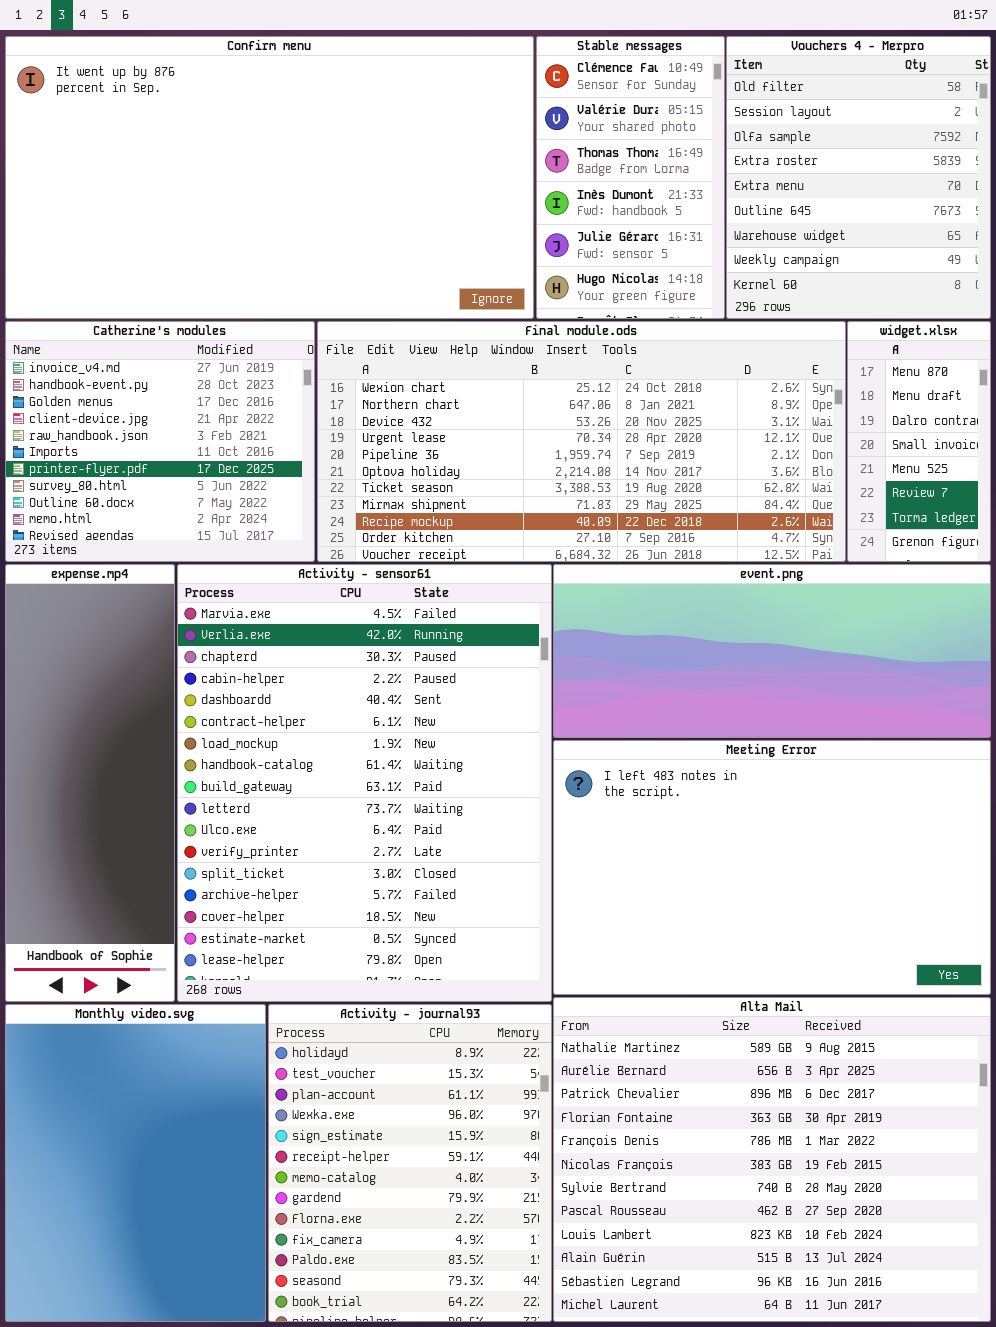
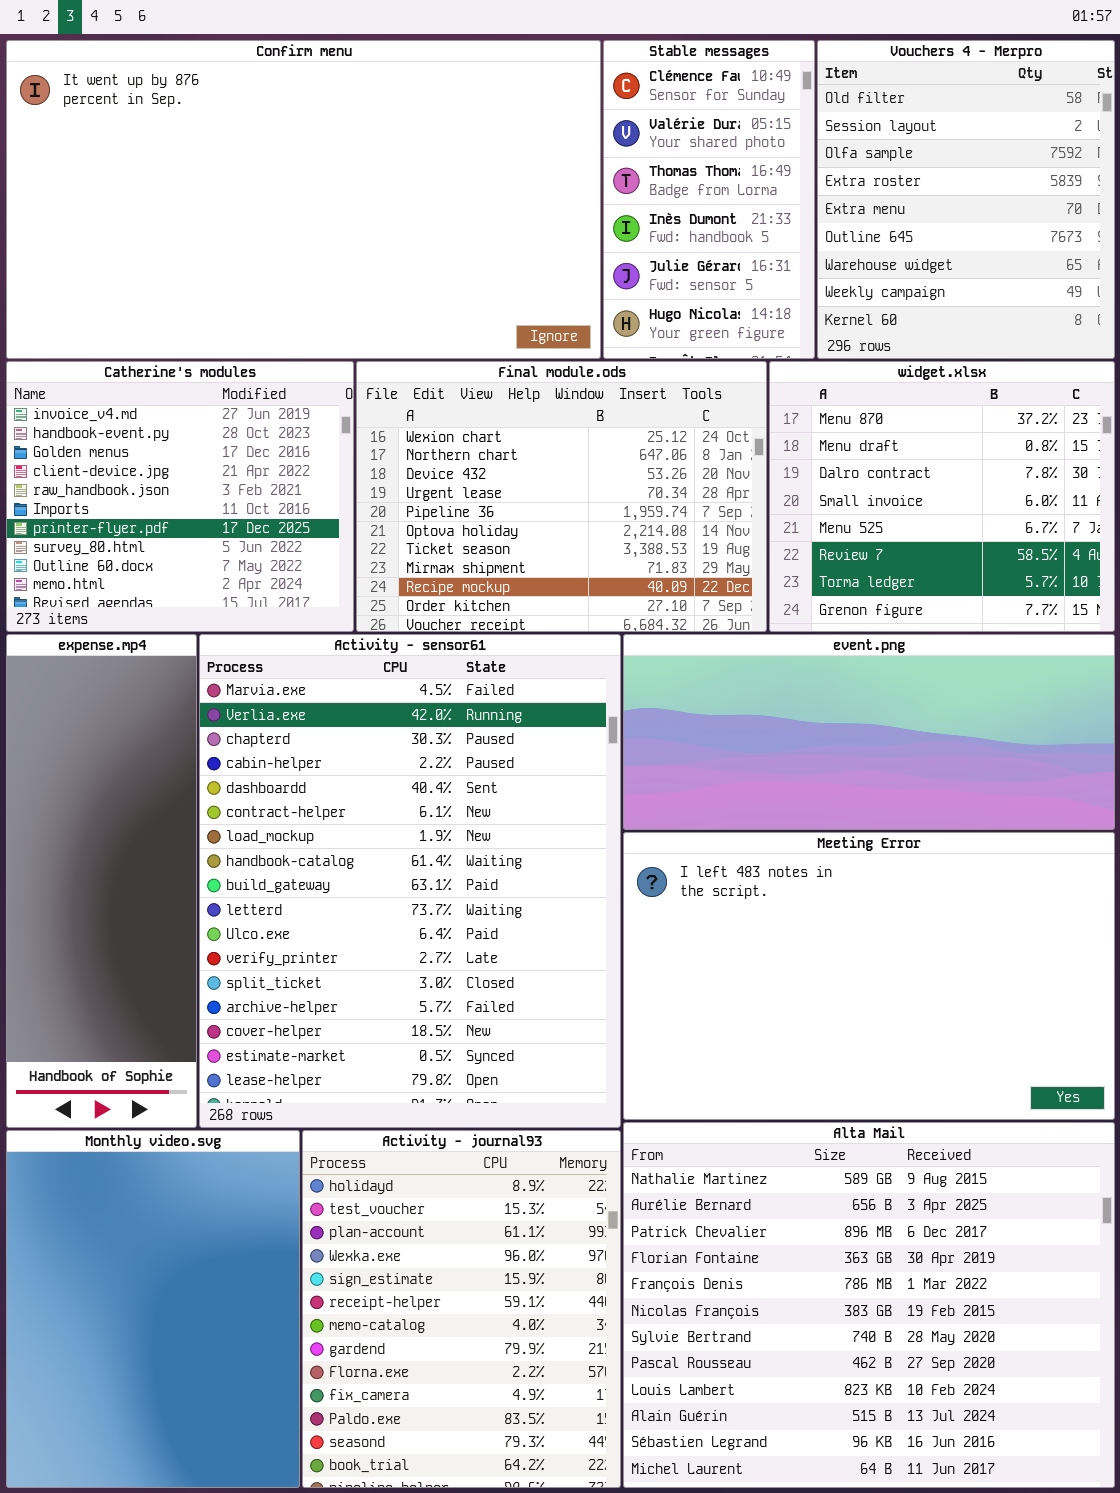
Final module.ods: [317,321,846,562] -> [356,361,767,632], resized
widget.xlsx: [847,321,991,562] -> [769,361,1115,632], resized

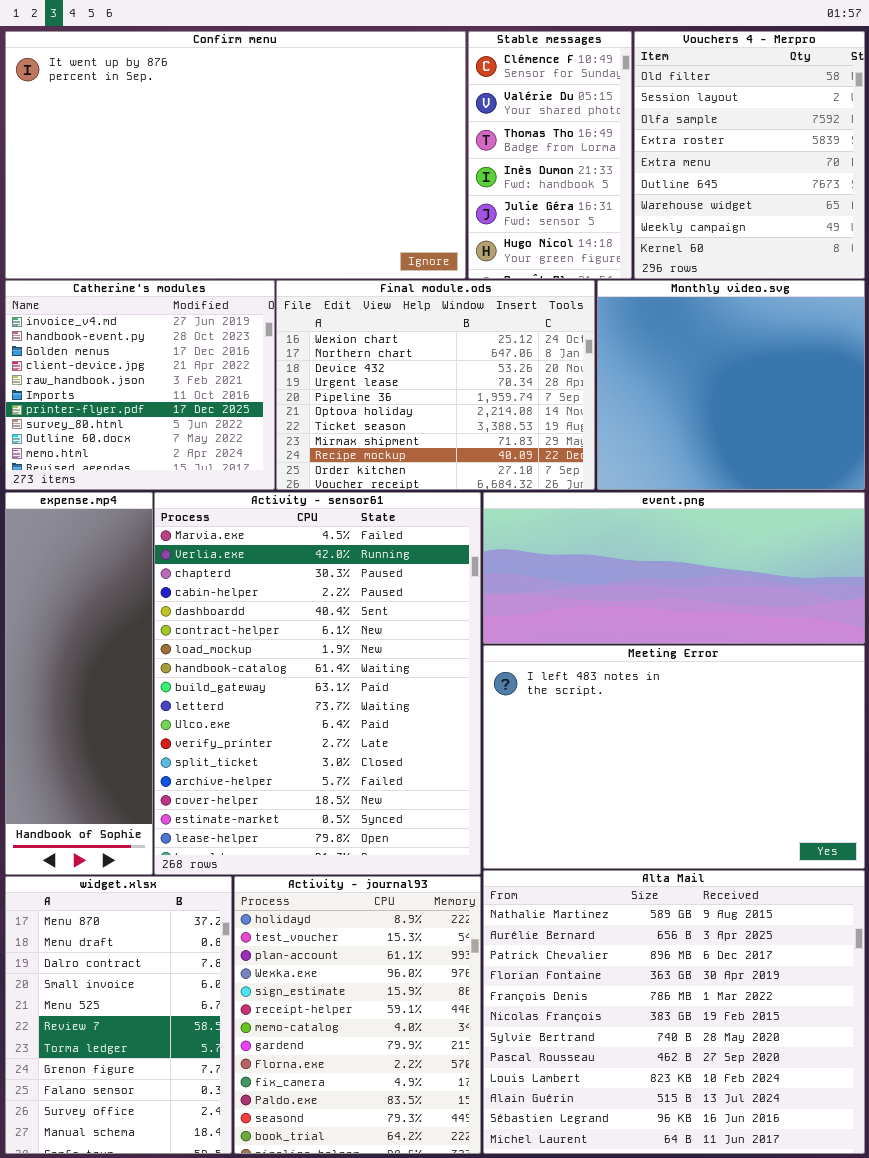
widget.xlsx: [769,361,1115,632] -> [5,876,232,1154], moved, resized
Monthly video.svg: [6,1130,300,1488] -> [597,280,865,490], moved, resized

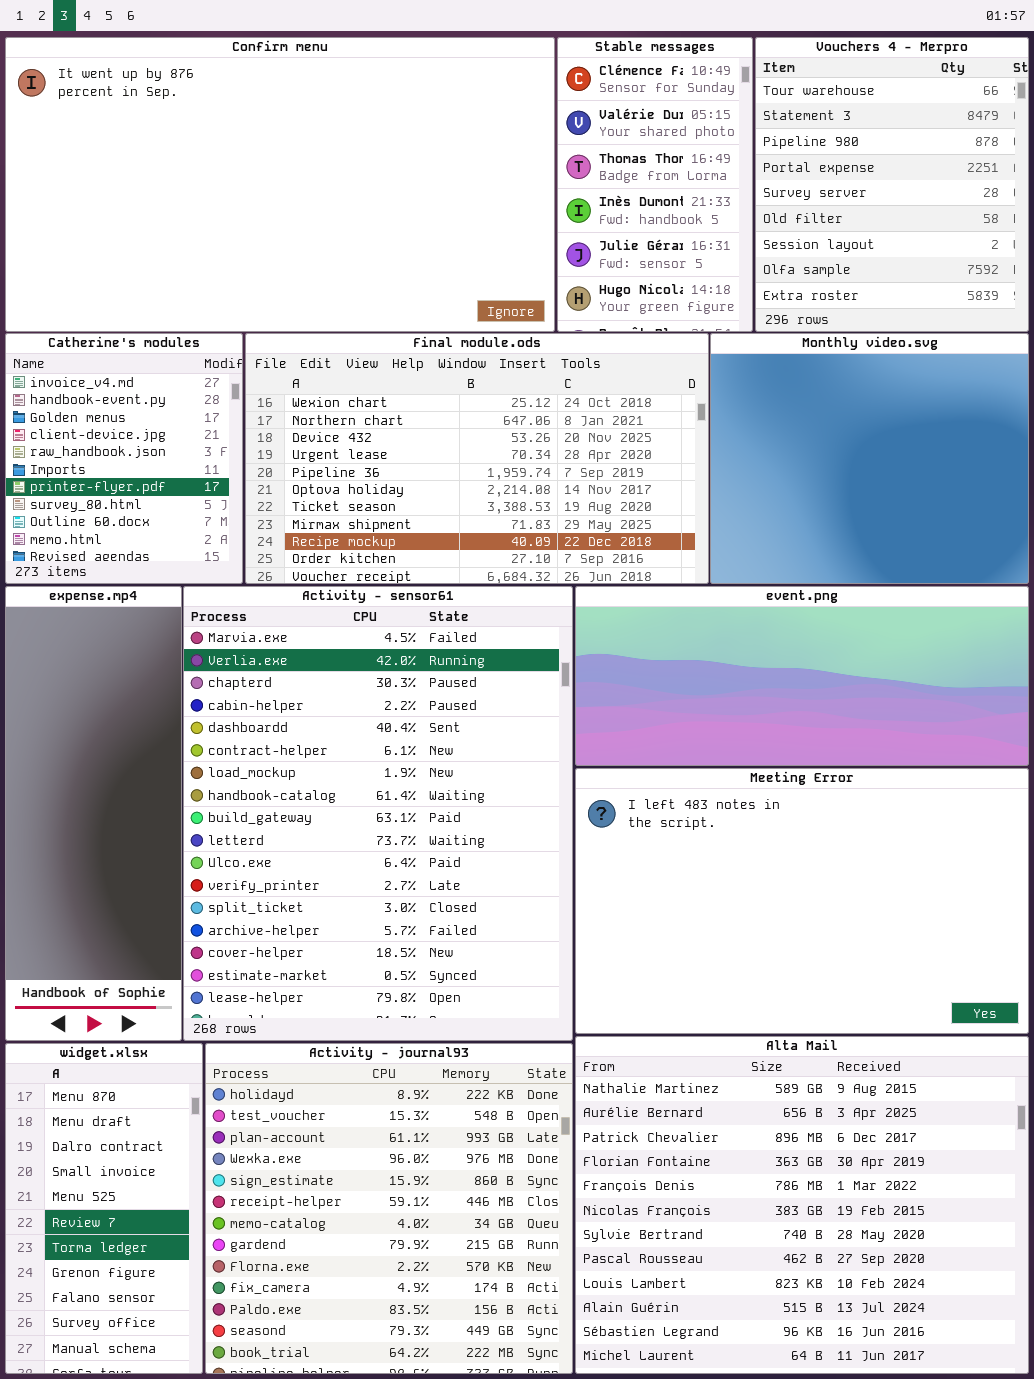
Vouchers 4 - Merpro: [634,31,865,279] -> [755,37,1029,332], scrolled up 5 rows
Catherine's modules: [5,280,275,490] -> [5,333,243,584], resized
Final module.ods: [276,280,595,490] -> [245,333,709,584], resized
widget.xlsx: [5,876,232,1154] -> [5,1043,203,1374], resized
Activity - journal93: [234,876,481,1154] -> [205,1043,573,1374], resized

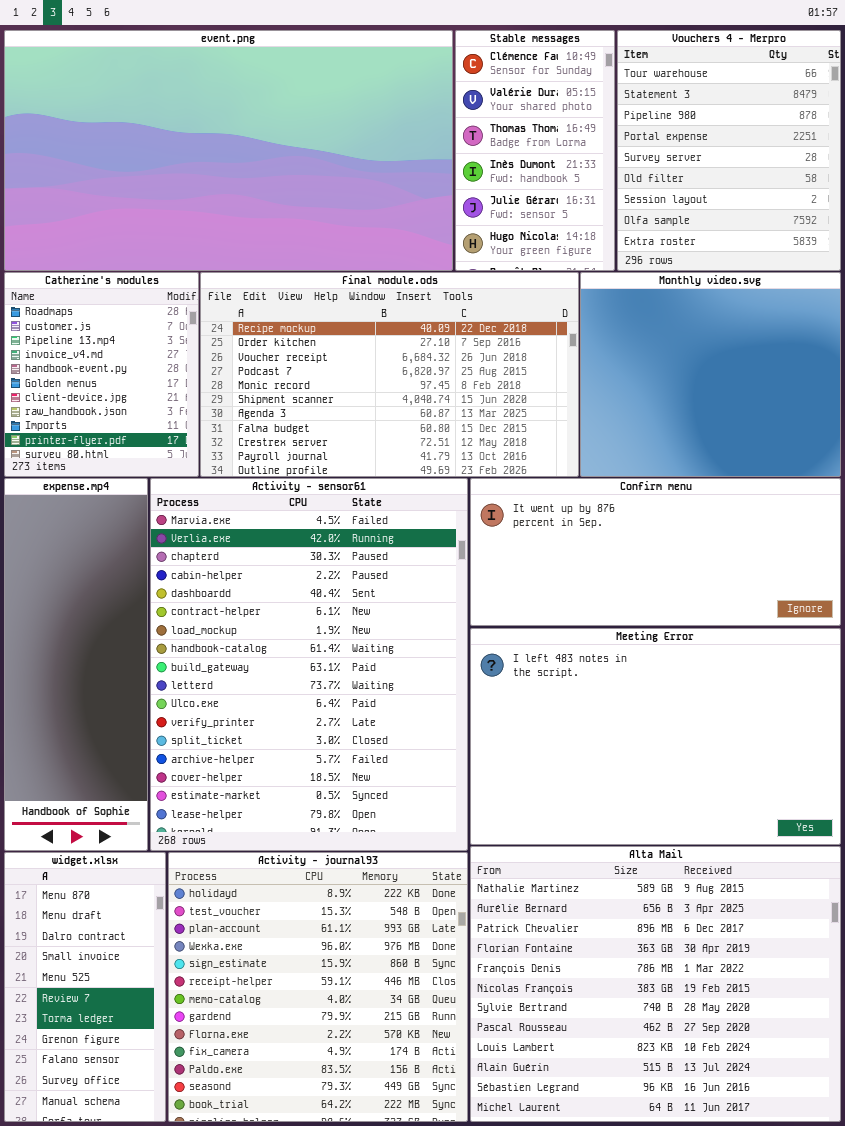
Confirm menu: [5,37,555,332] -> [470,478,841,626], moved, resized
Catherine's modules: [5,333,243,584] -> [4,272,199,477], scrolled up 3 rows
Final module.ods: [245,333,709,584] -> [200,272,579,477], scrolled down 8 rows
event.png: [575,586,1029,766] -> [4,30,453,271], moved, resized

